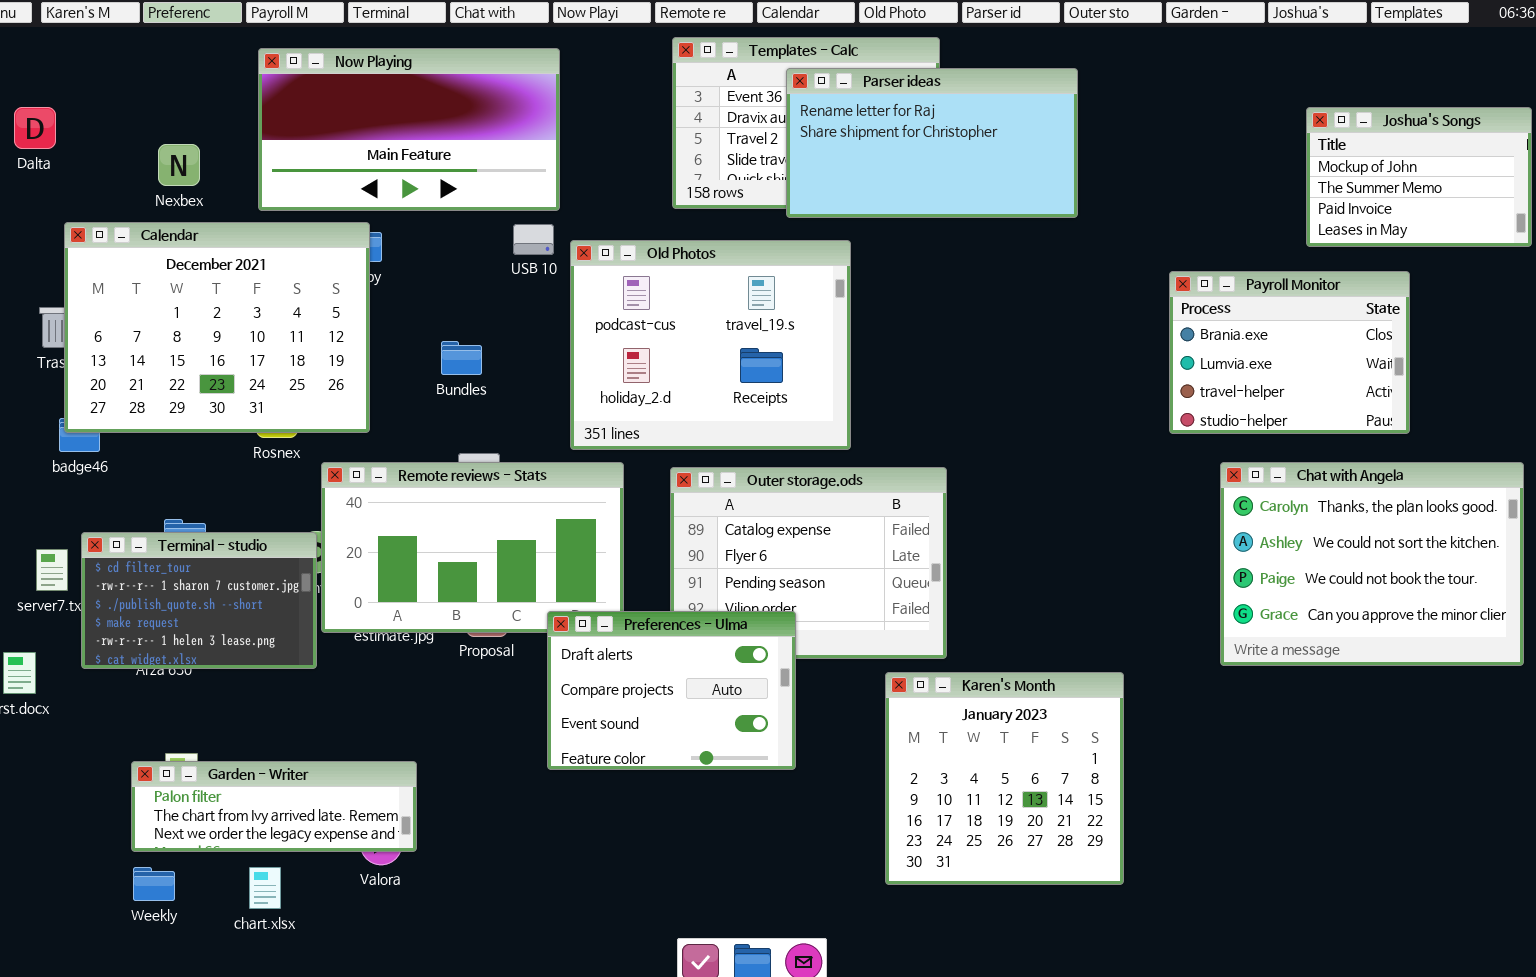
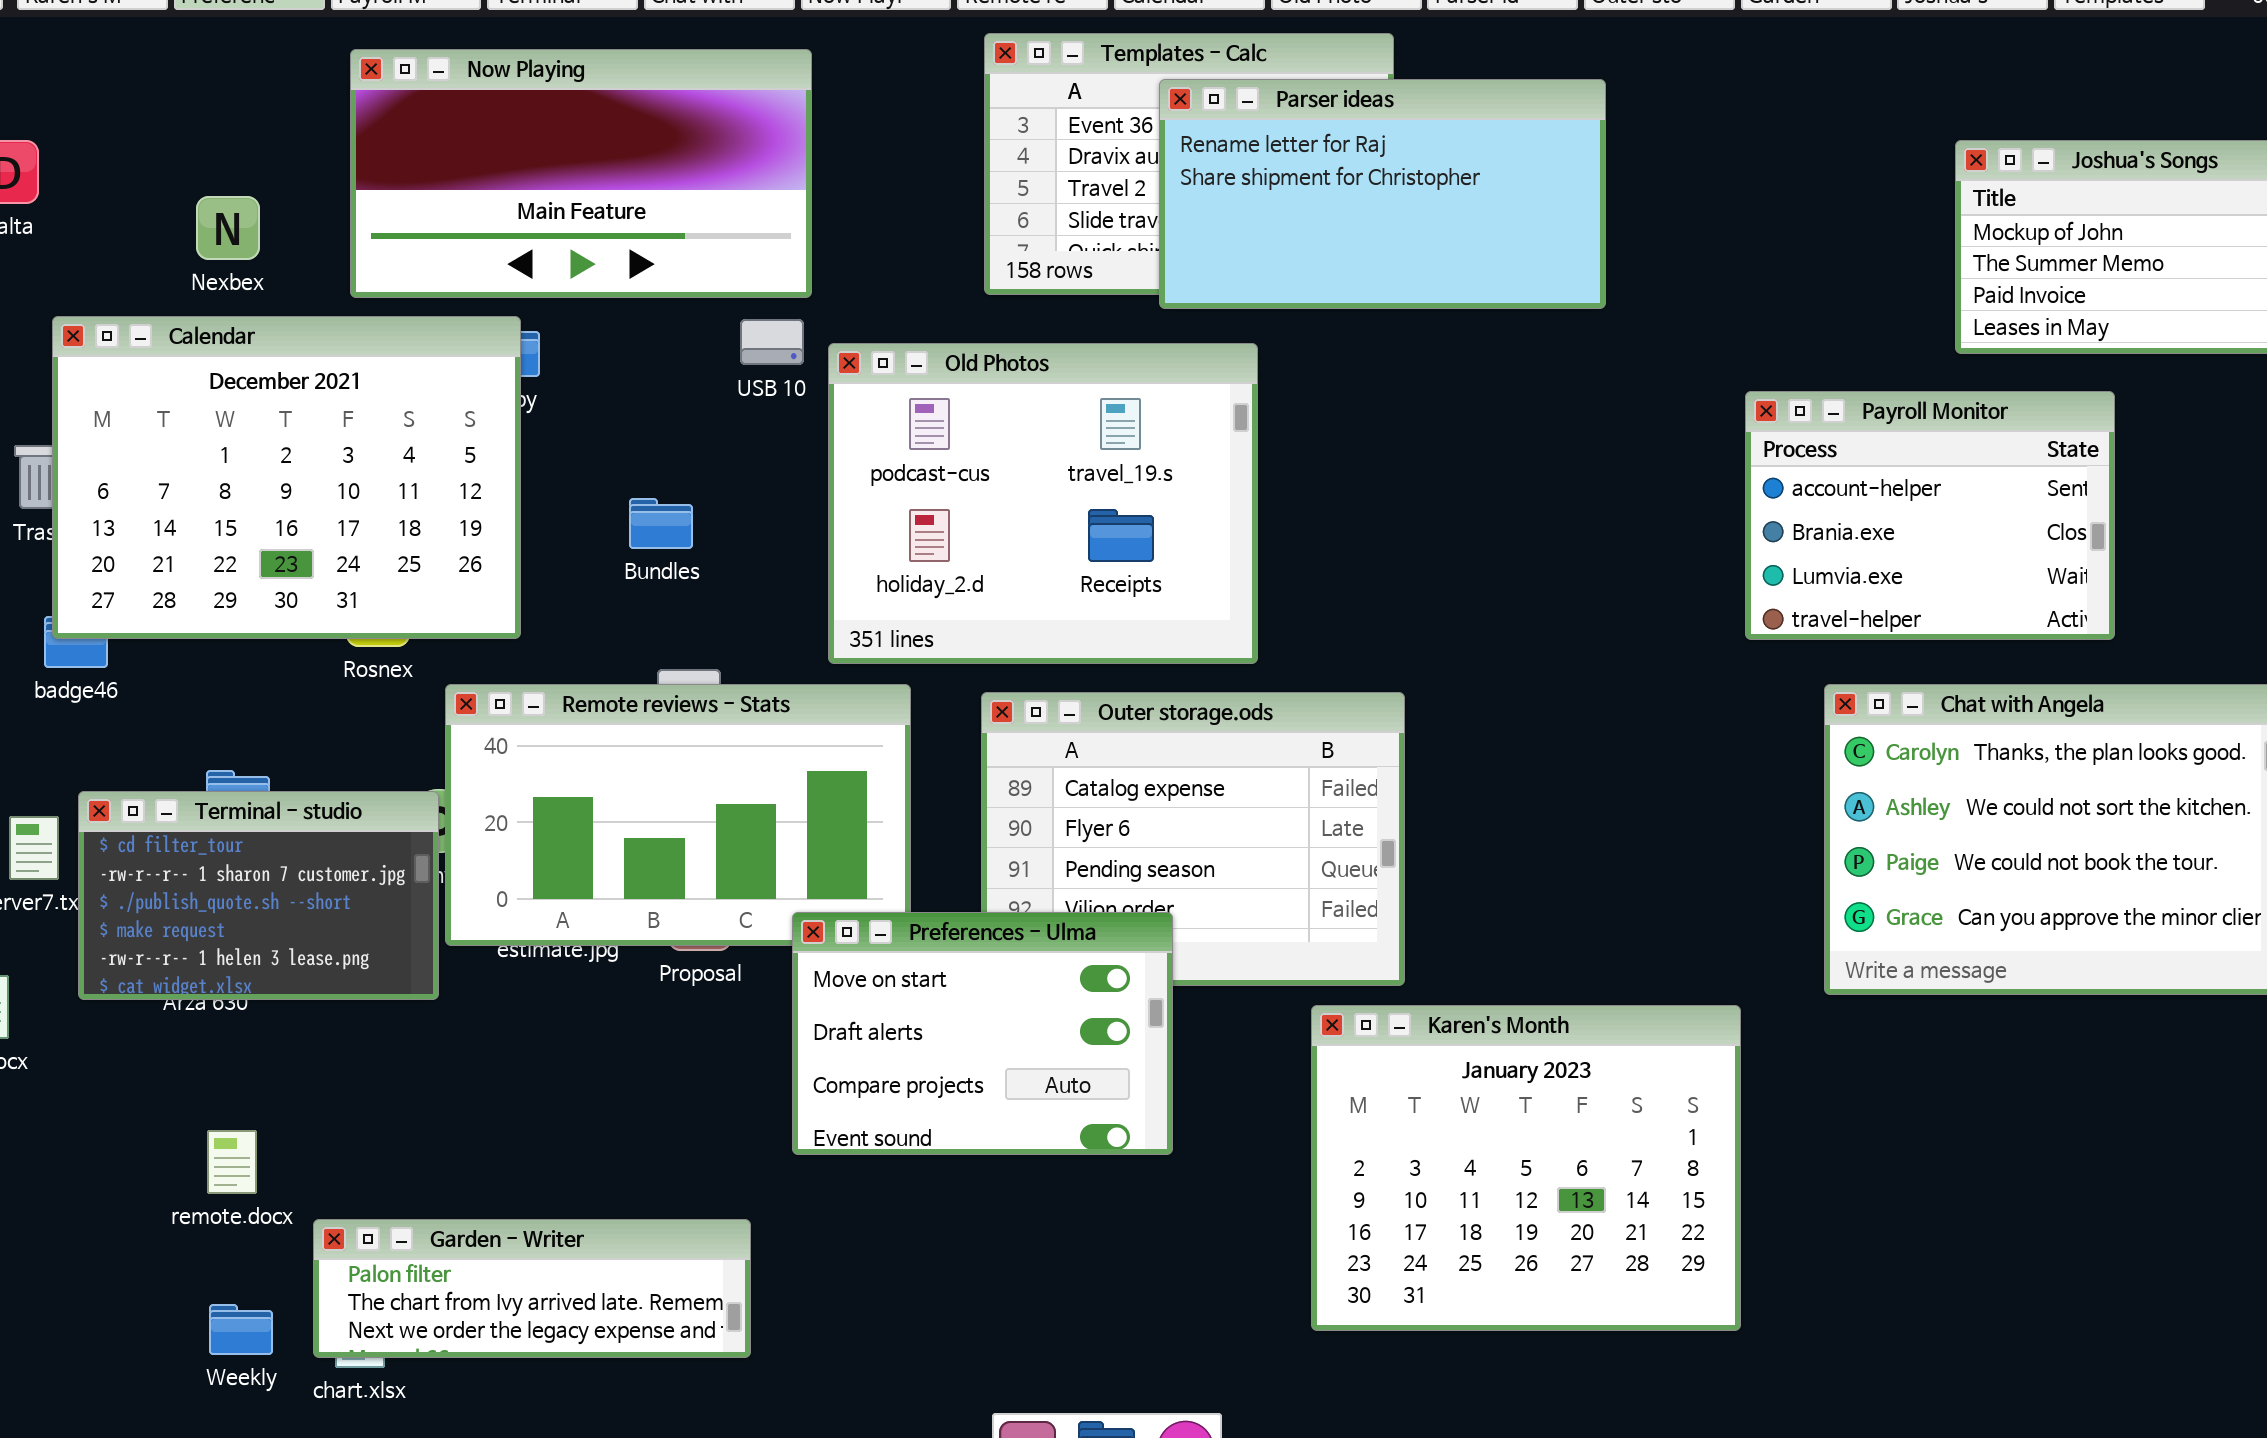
Payroll Monitor: [1169,271,1410,434] -> [1745,391,2115,640], scrolled up 1 row
Preferences - Ulma: [547,611,796,770] -> [792,912,1173,1155], scrolled up 1 row
Karen's Month: [885,672,1124,885] -> [1311,1005,1741,1331], resized
Garden - Writer: [131,761,417,852] -> [313,1219,751,1358], moved
Weekly: [133,867,175,901] -> [209,1304,273,1355], moved

